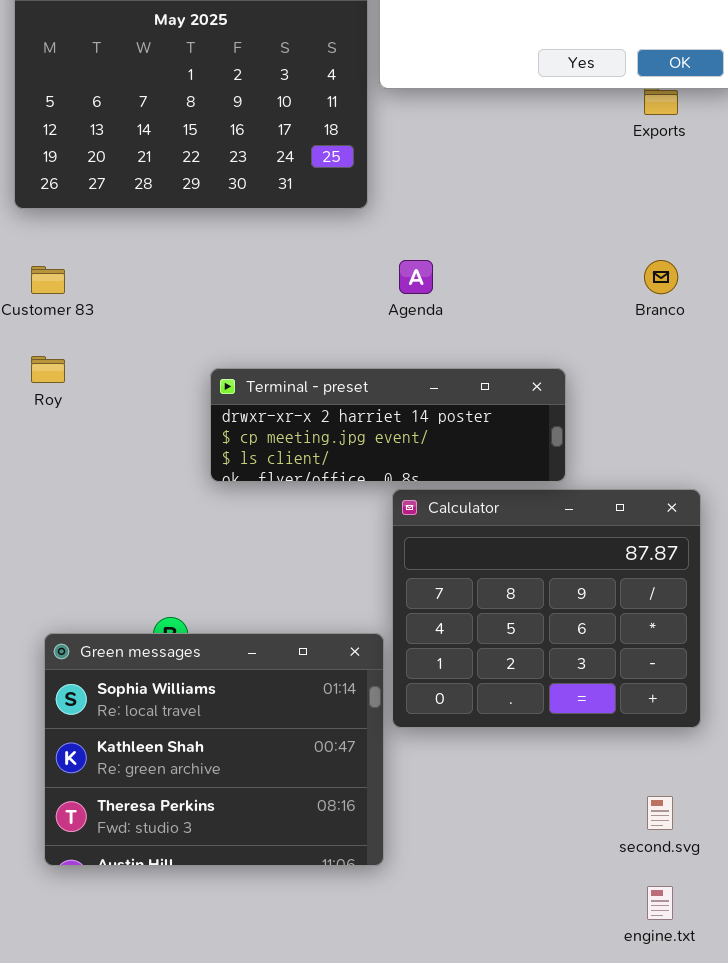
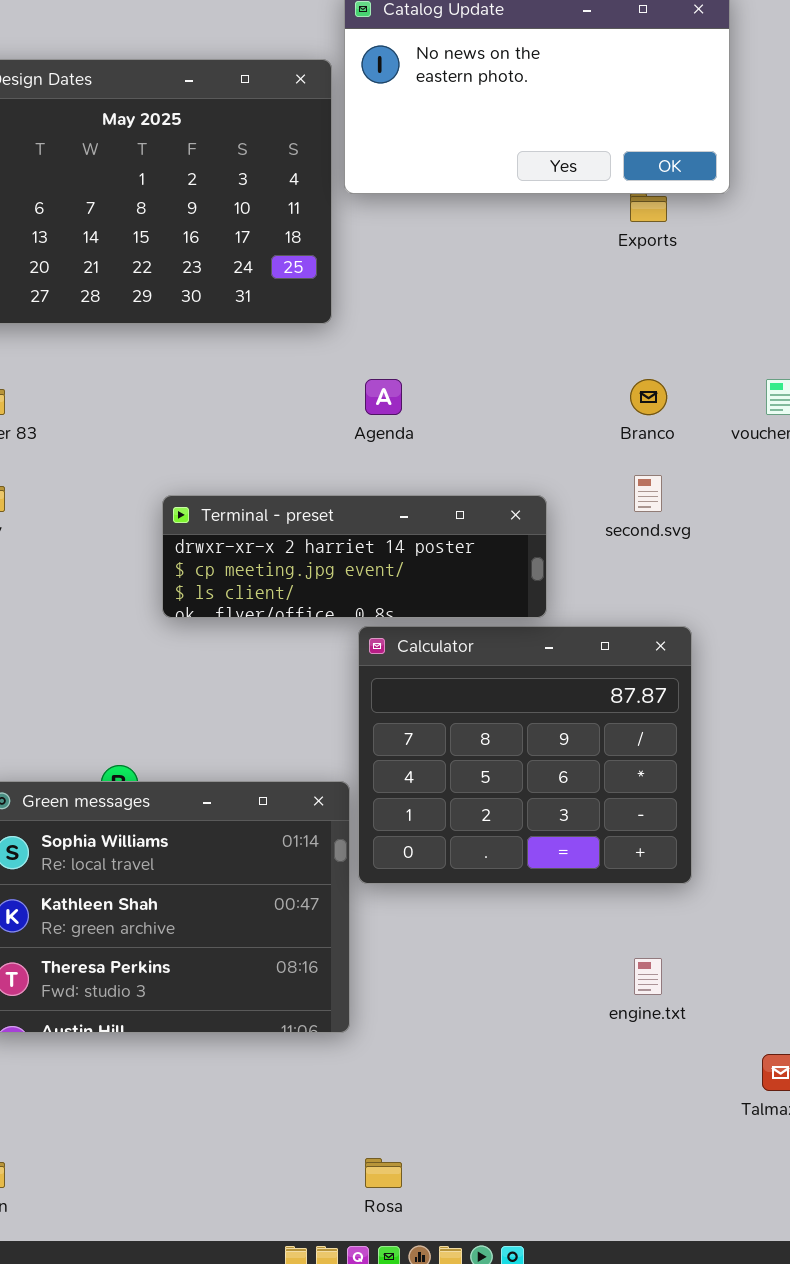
second.svg: [647,796,673,830] -> [634,475,662,512], moved
engine.txt: [647,886,673,920] -> [634,958,662,995], moved

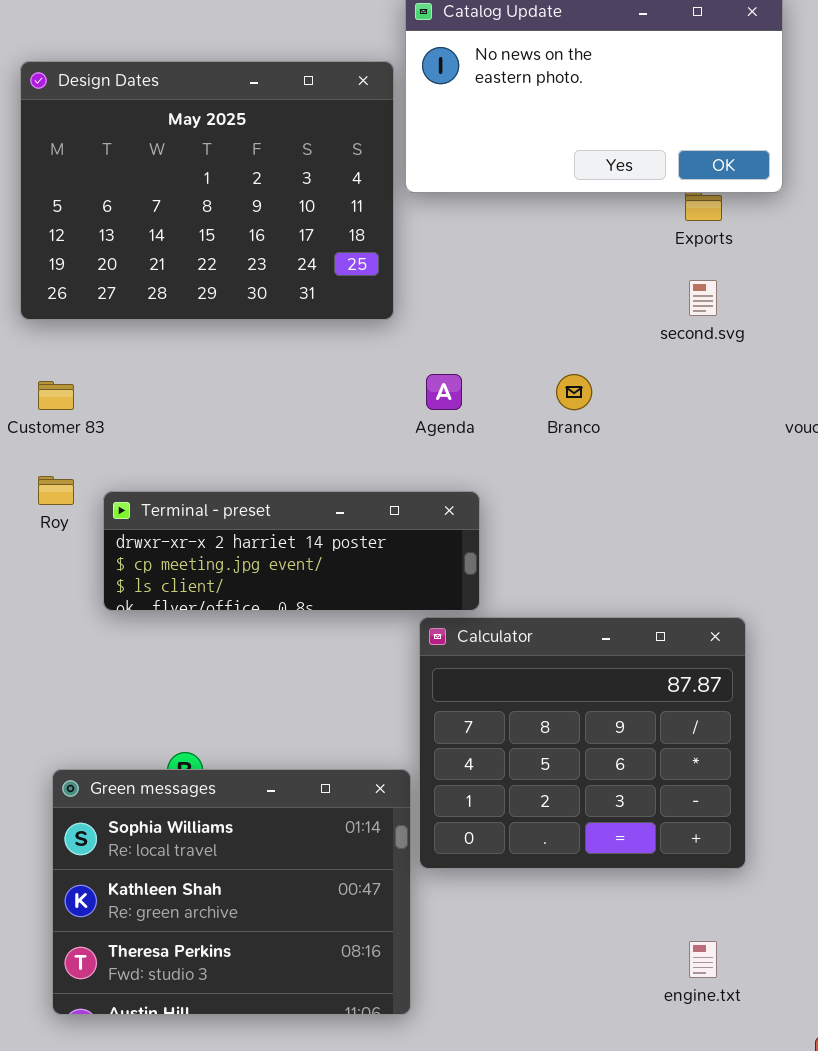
Branco: [630,379,667,415] -> [556,374,592,410], moved
second.svg: [634,475,662,512] -> [689,280,717,316], moved
Terminal - preset: [162,495,547,618] -> [103,491,480,611], moved

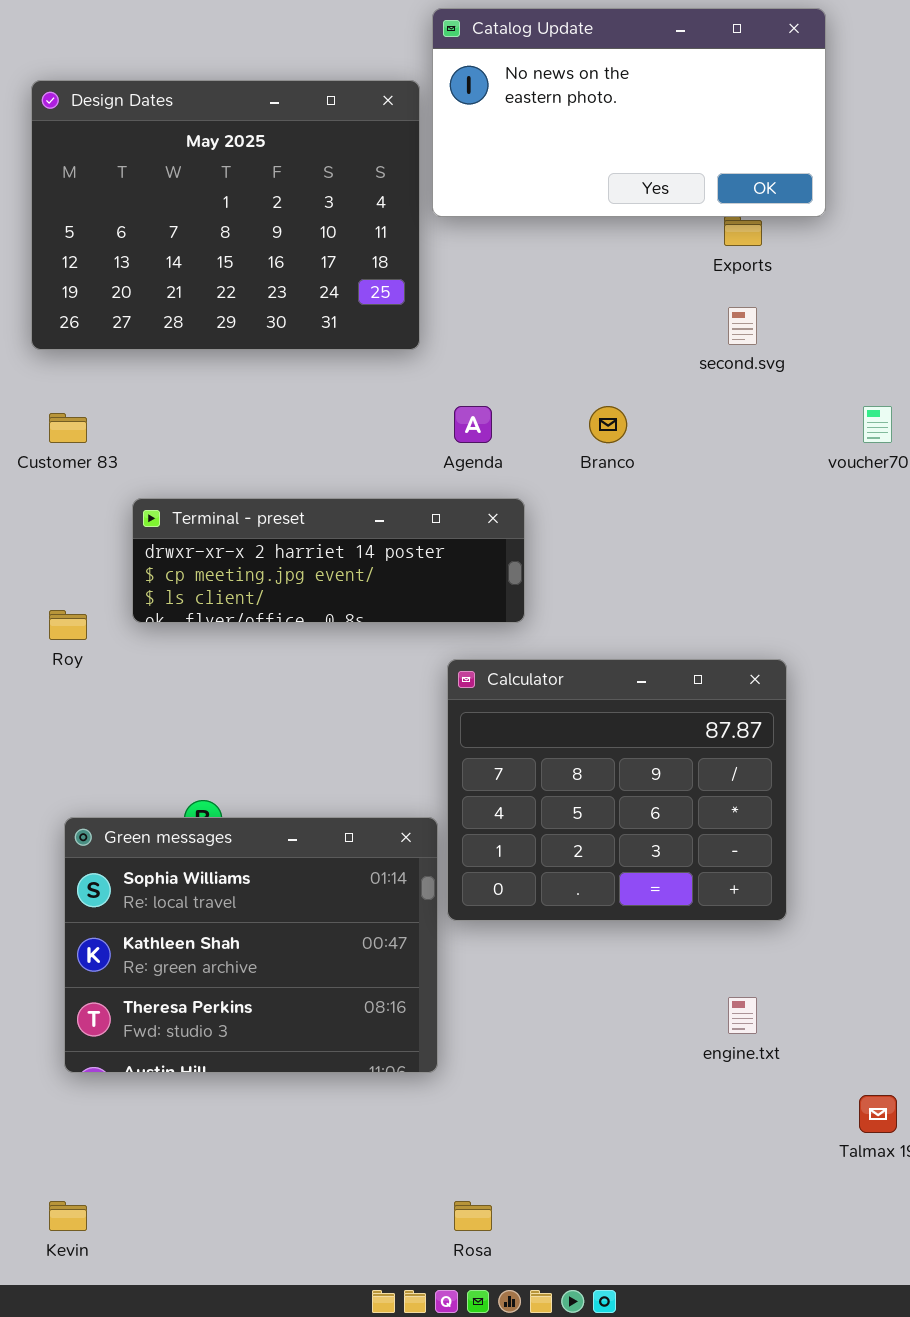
Roy: [38,476,74,505] -> [49,610,87,640], moved
Terminal - preset: [103,491,480,611] -> [132,498,525,623], moved

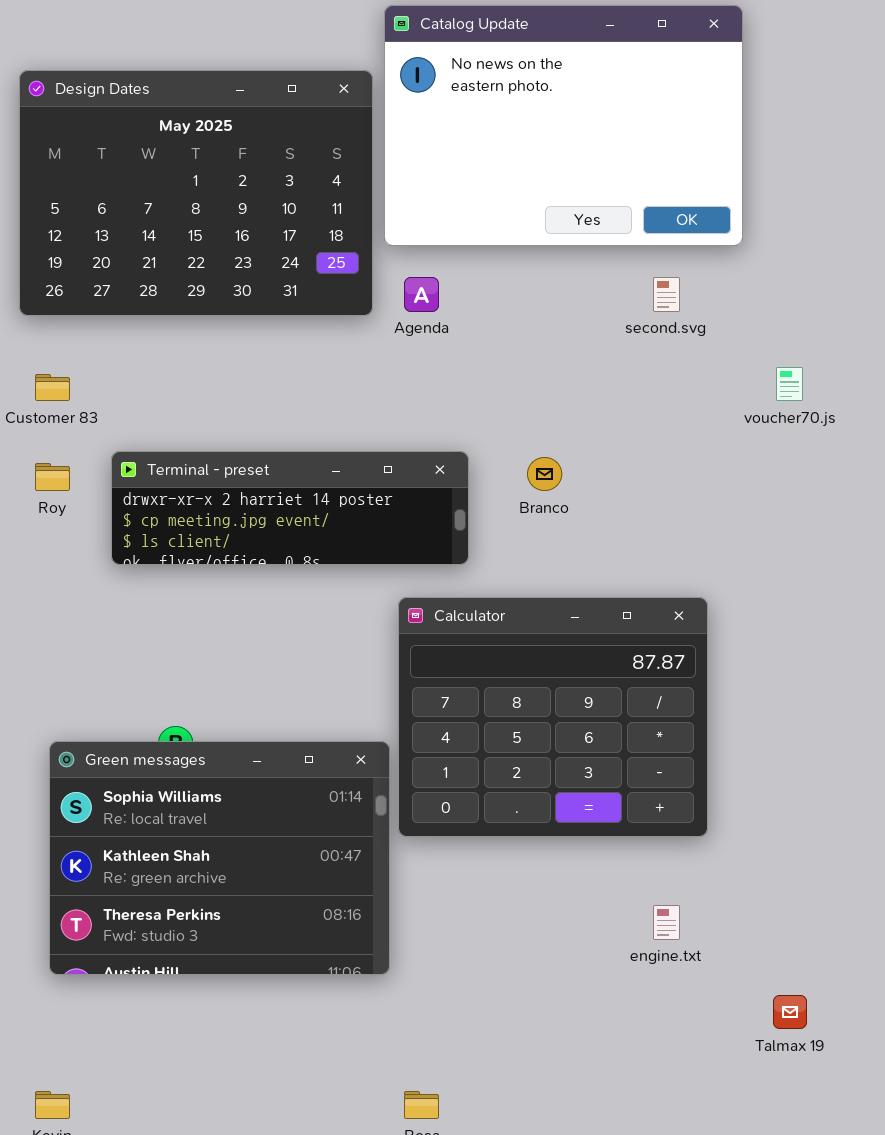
Catalog Update: [432,8,826,217] -> [384,5,743,246], resized
Agenda: [454,406,492,443] -> [404,277,439,312], moved
Branco: [589,406,627,443] -> [527,457,562,491], moved
Roy: [49,610,87,640] -> [35,463,70,491], moved

